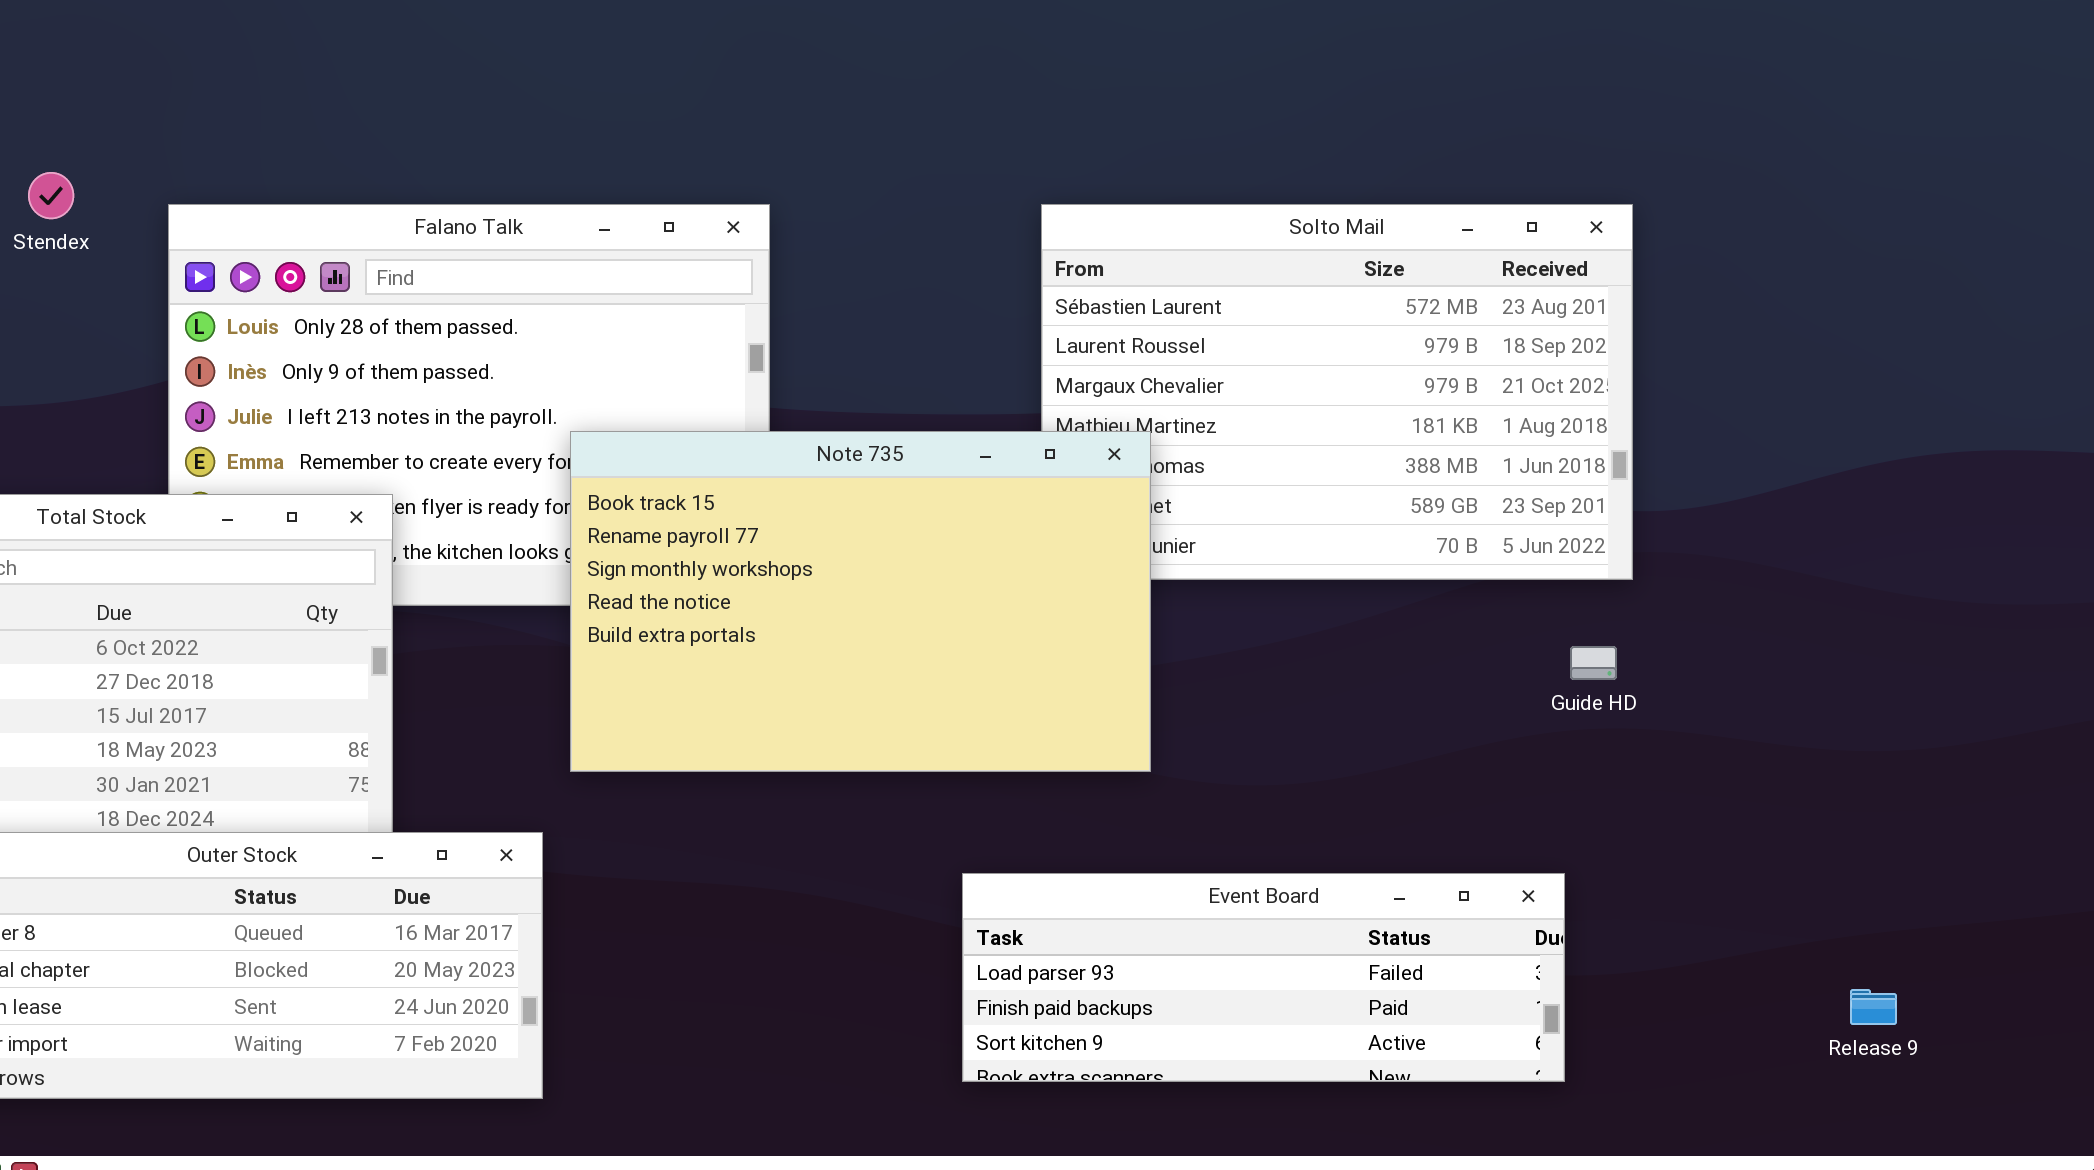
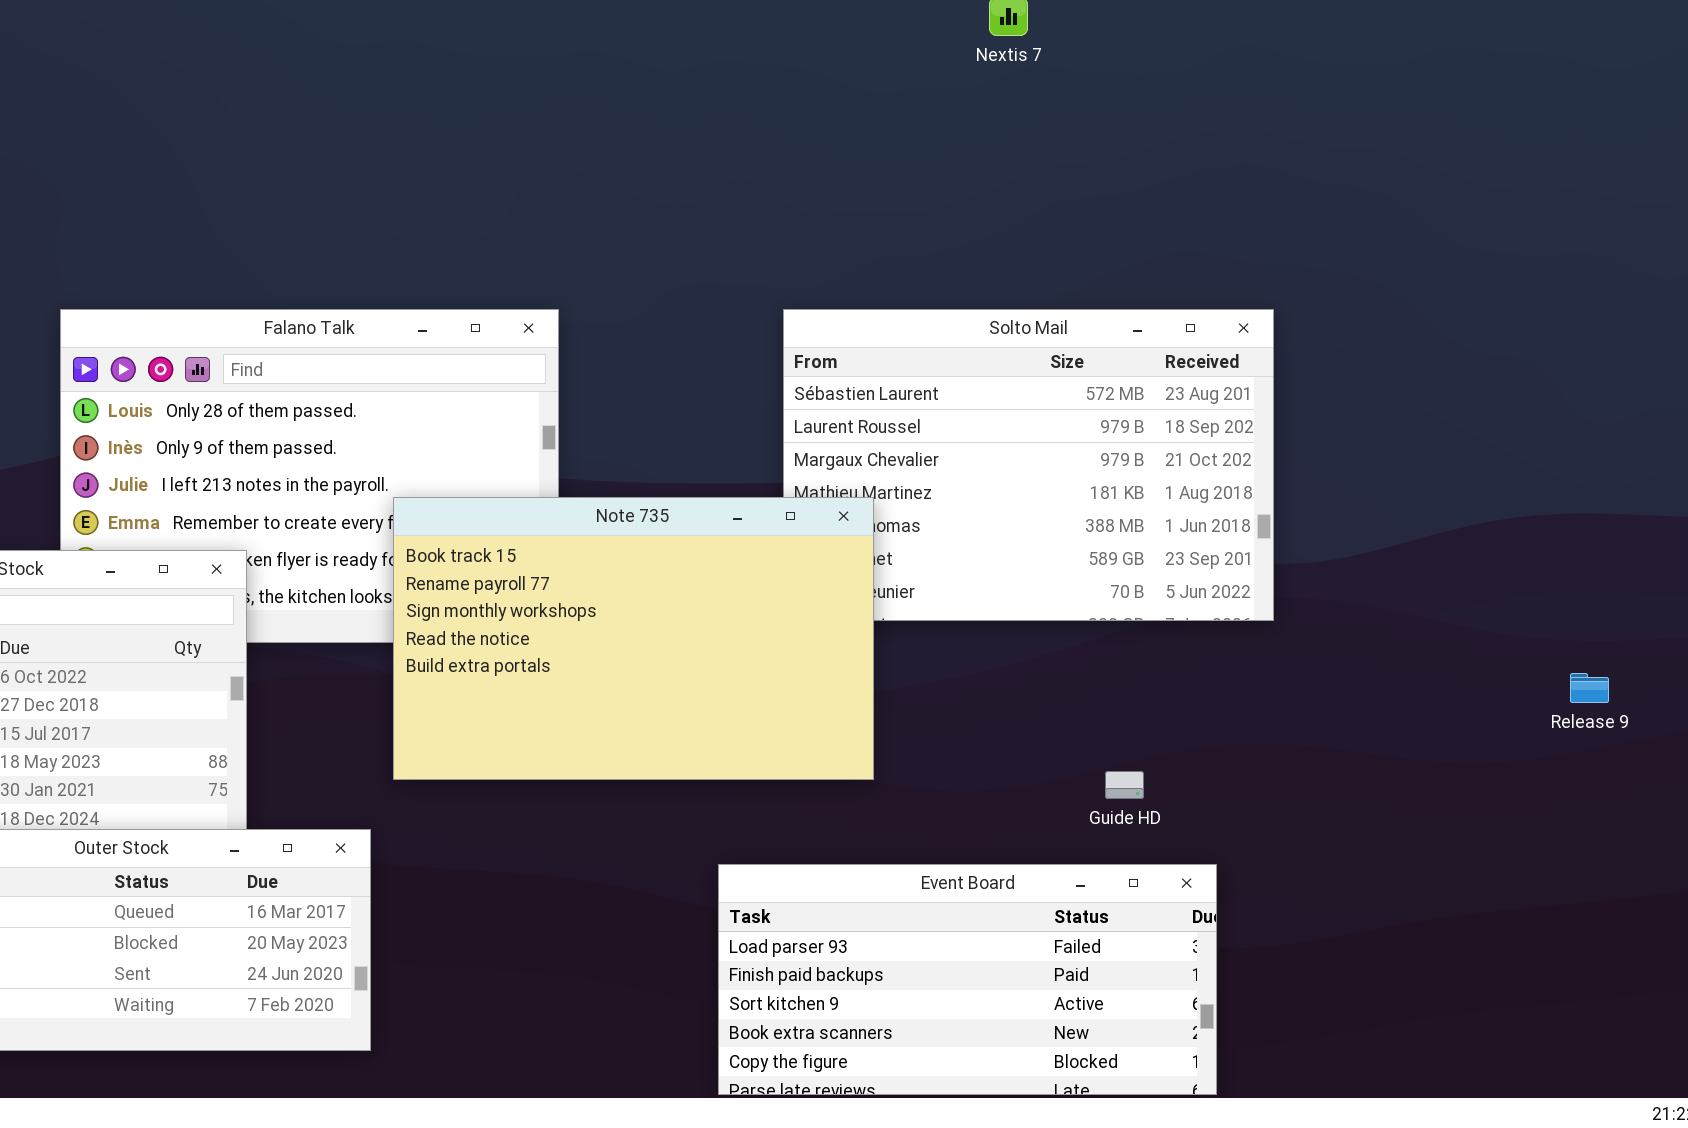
Guide HD: [1570,646,1617,680] -> [1105,771,1144,799], moved
Event Board: [962,873,1565,1082] -> [718,864,1217,1095], resized
Release 9: [1850,989,1897,1025] -> [1570,673,1609,703], moved

